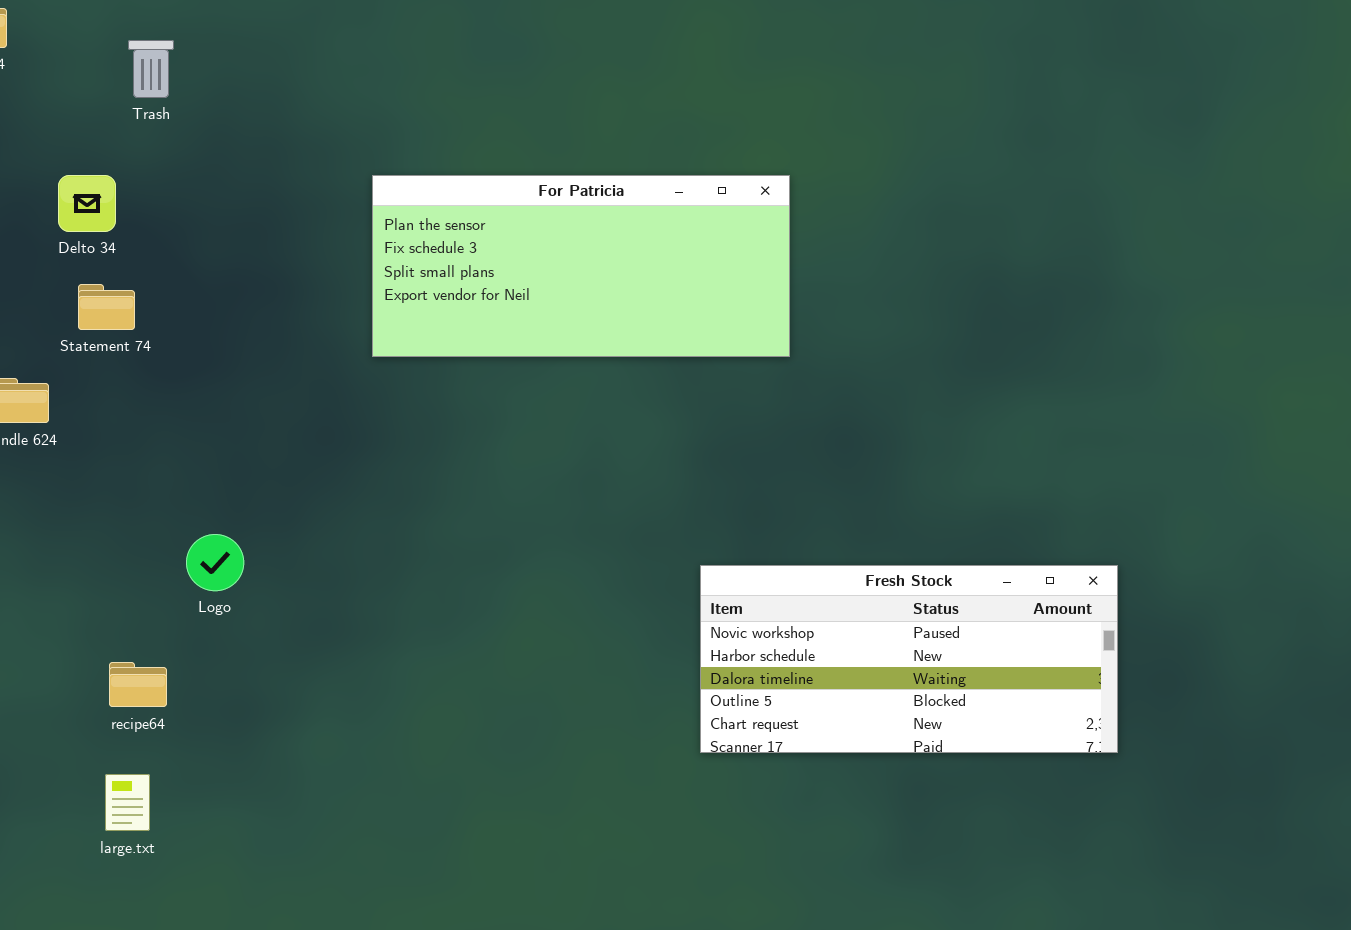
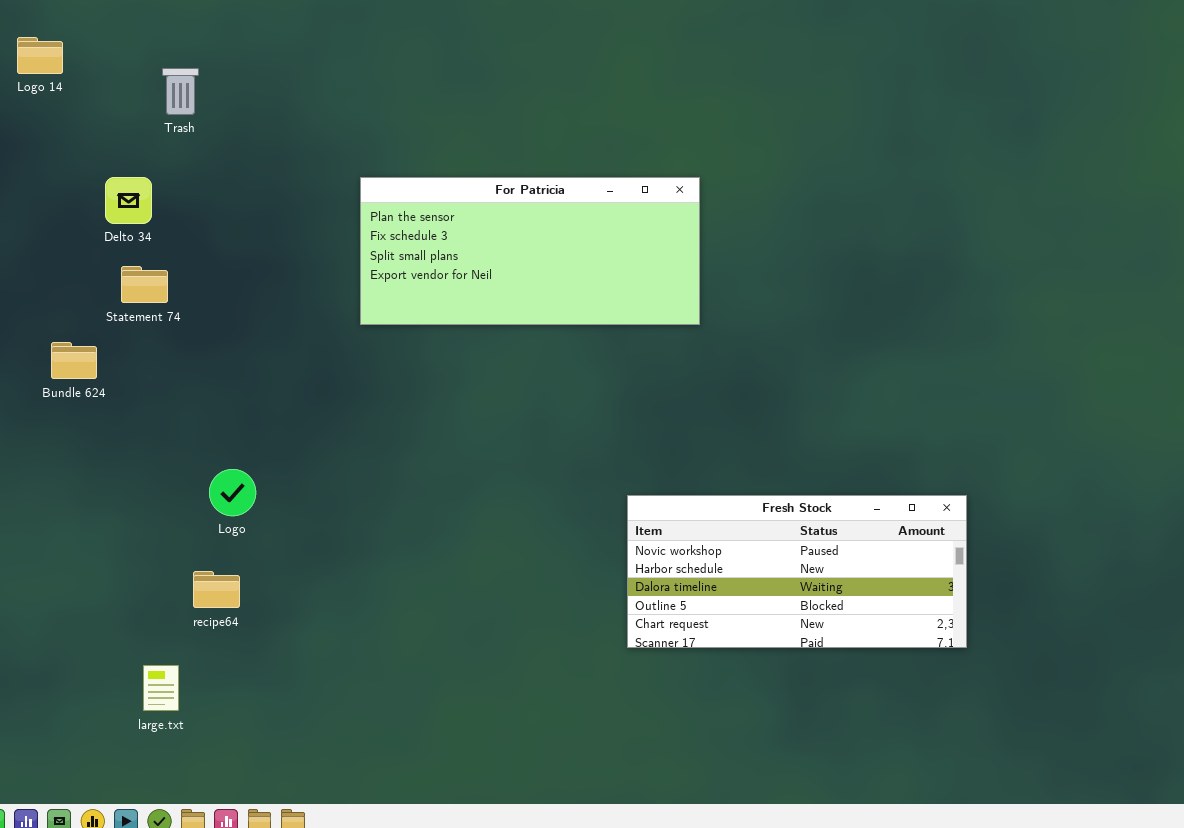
recipe64: [109,662,167,707] -> [193,571,240,608], moved

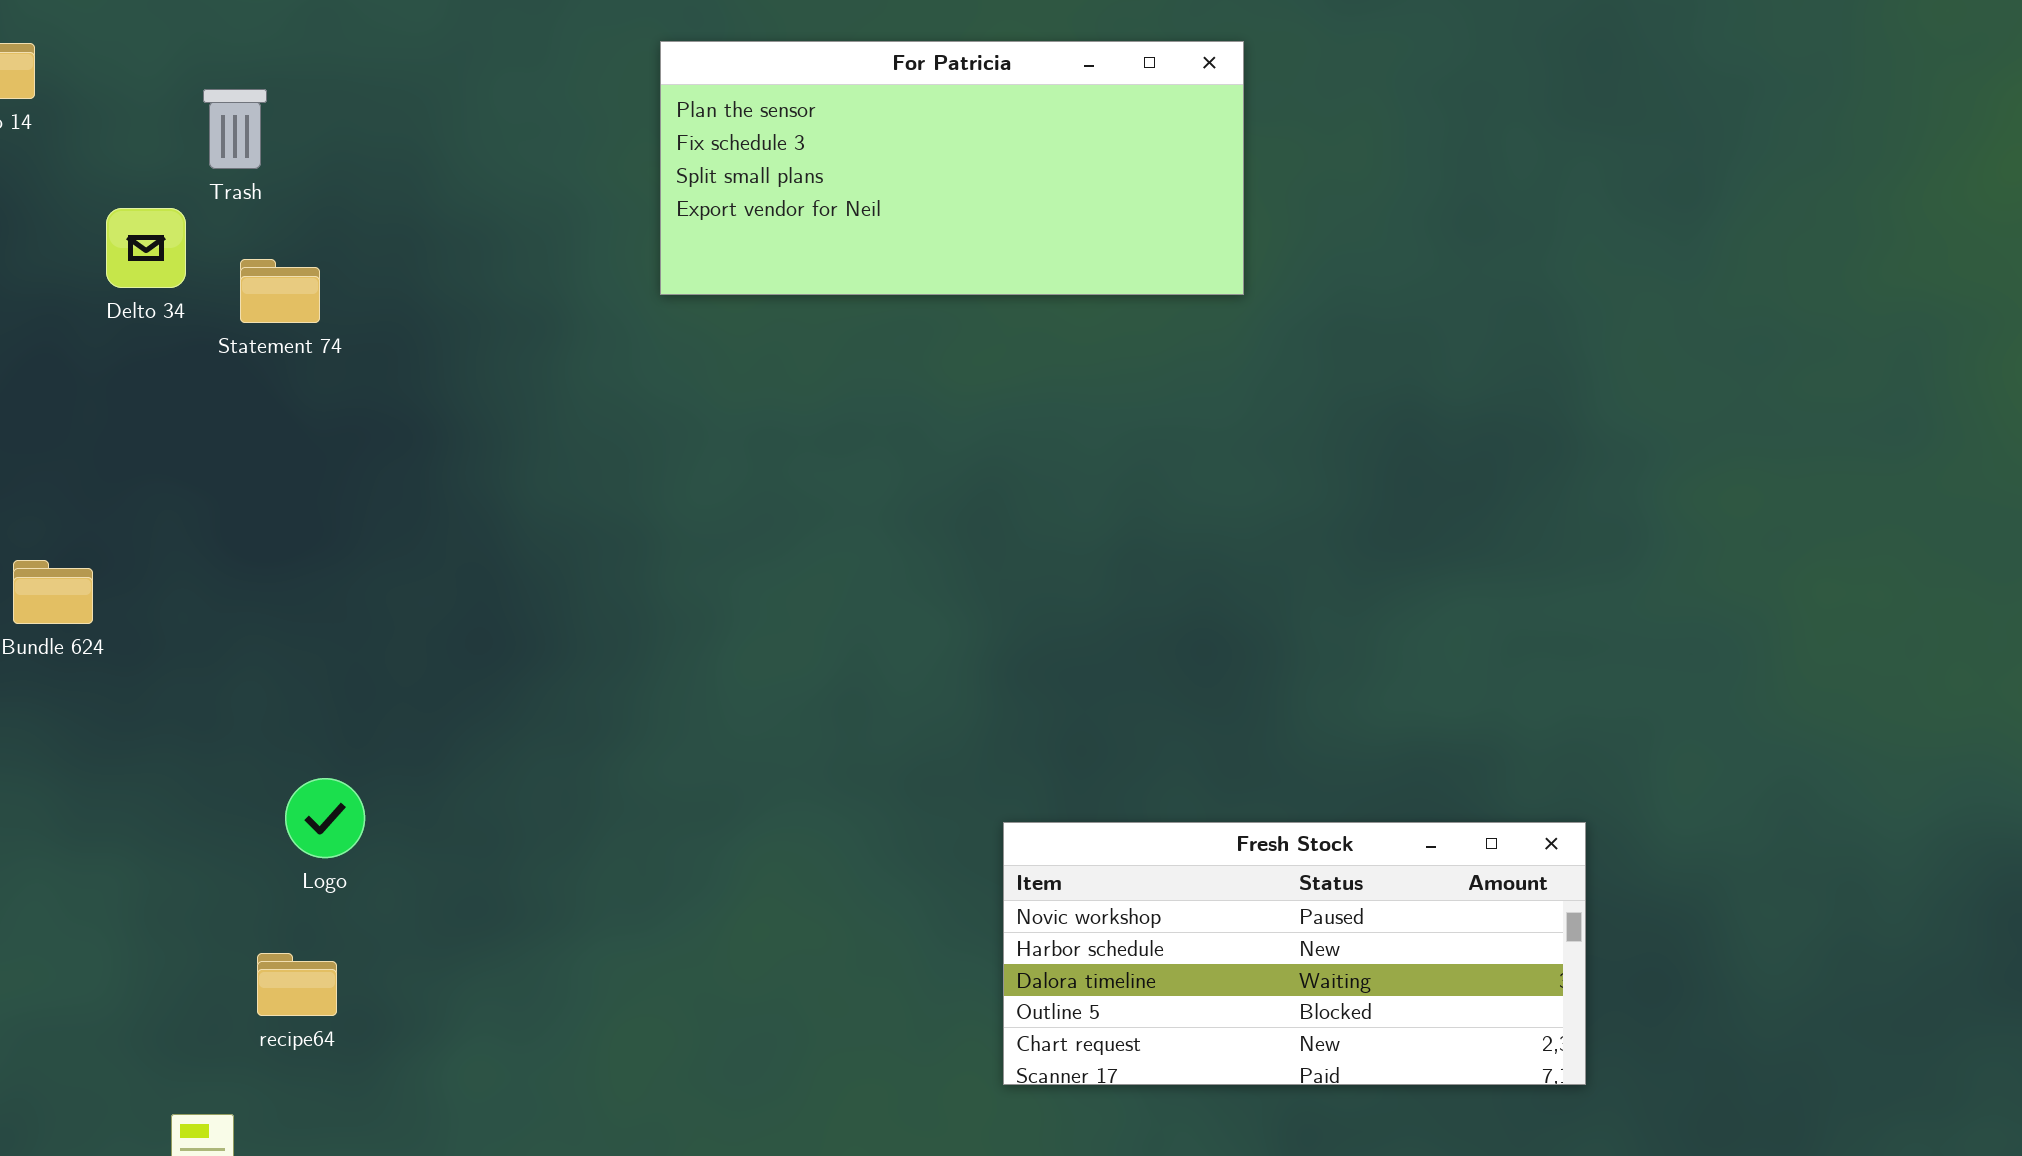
Delto 34: [105,177,152,224] -> [106,208,186,288], moved
For Patricia: [360,177,700,325] -> [660,41,1244,295], moved
Statement 74: [121,266,168,303] -> [240,259,320,323], moved

